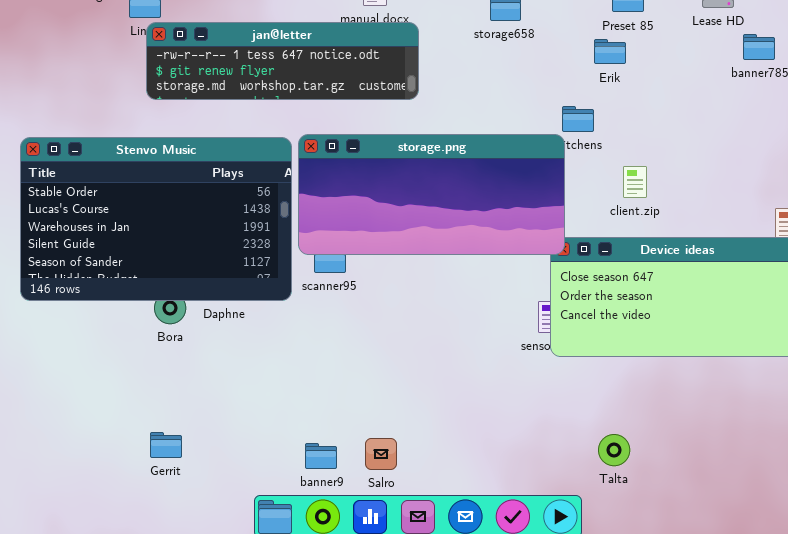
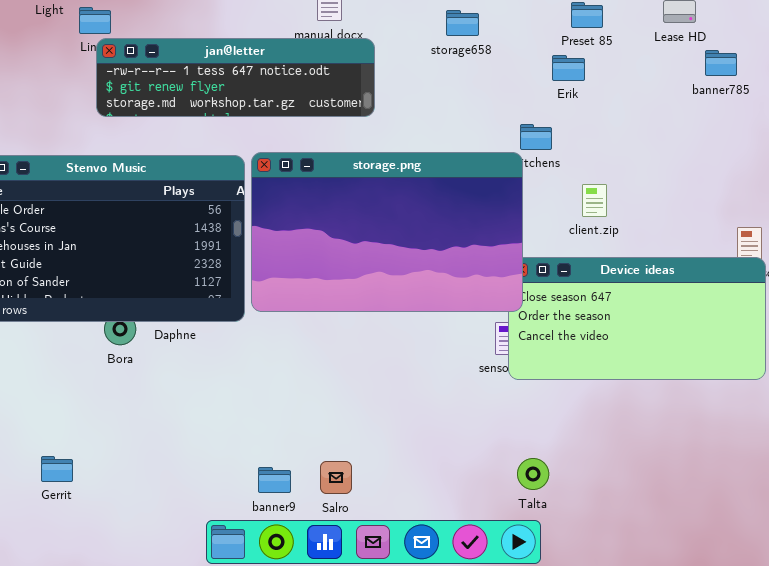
storage.png: [298,134,565,255] -> [251,152,523,312], resized
Gerrit: [150,432,182,458] -> [41,456,73,482], moved
Talta: [598,434,630,466] -> [517,458,549,490], moved

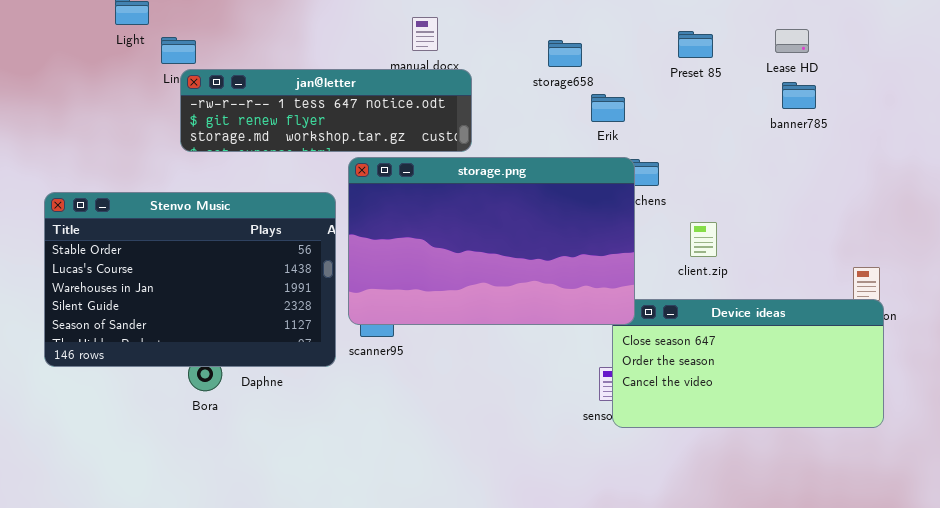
banner785: [705,50,737,76] -> [782,82,816,109], moved
Erik: [552,55,585,81] -> [591,94,625,122], moved
storage.png: [251,152,523,312] -> [348,157,635,325], moved

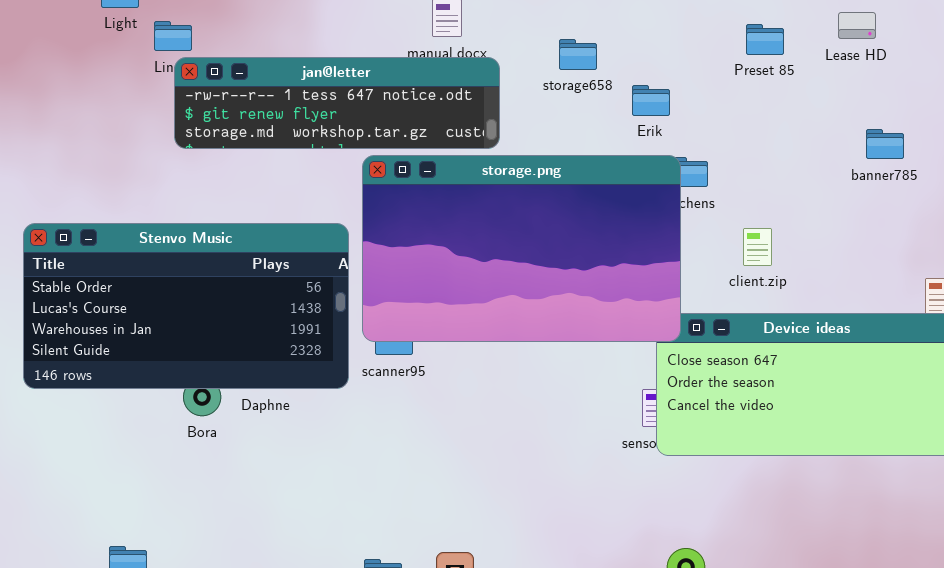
Preset 85: [678,31,713,58] -> [746,24,784,55], moved
storage658: [548,40,582,67] -> [559,39,597,70], moved
banner785: [782,82,816,109] -> [866,129,904,159], moved
Stenvo Music: [44,192,336,367] -> [23,223,349,389], resized

